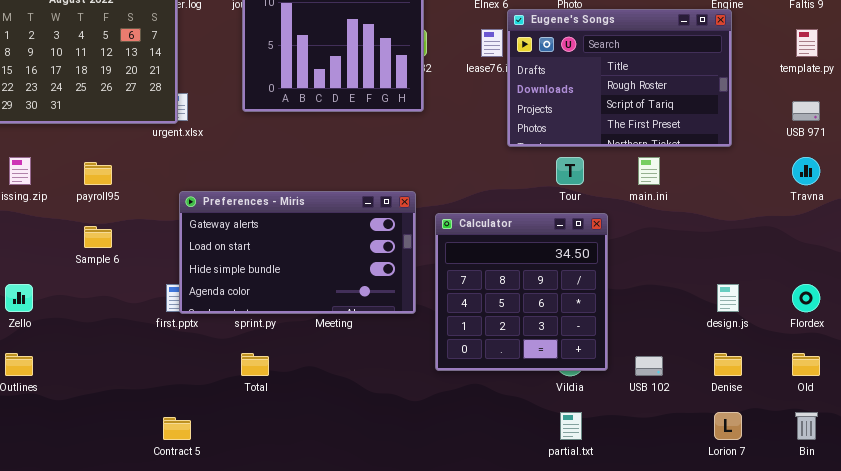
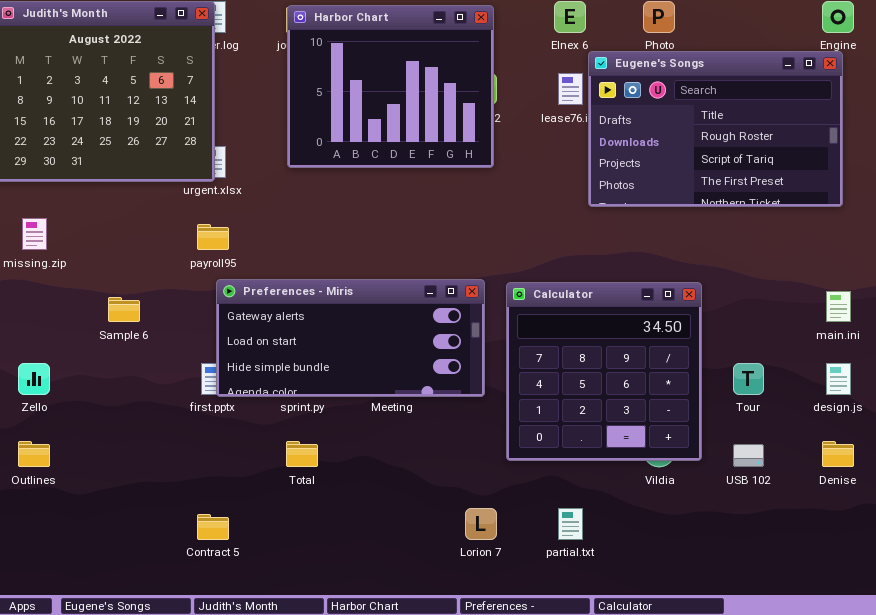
Tour: [556,157,584,185] -> [733,363,764,395], moved
main.ini: [638,157,660,185] -> [826,291,851,322], moved
payroll95: [84,162,112,185] -> [197,224,229,250], moved
Preferences - Miris: [179,191,416,314] -> [216,279,485,397], resized
partial.txt: [560,412,582,440] -> [558,508,583,540], moved
Lorion 7: [714,412,742,440] -> [465,508,497,540], moved

